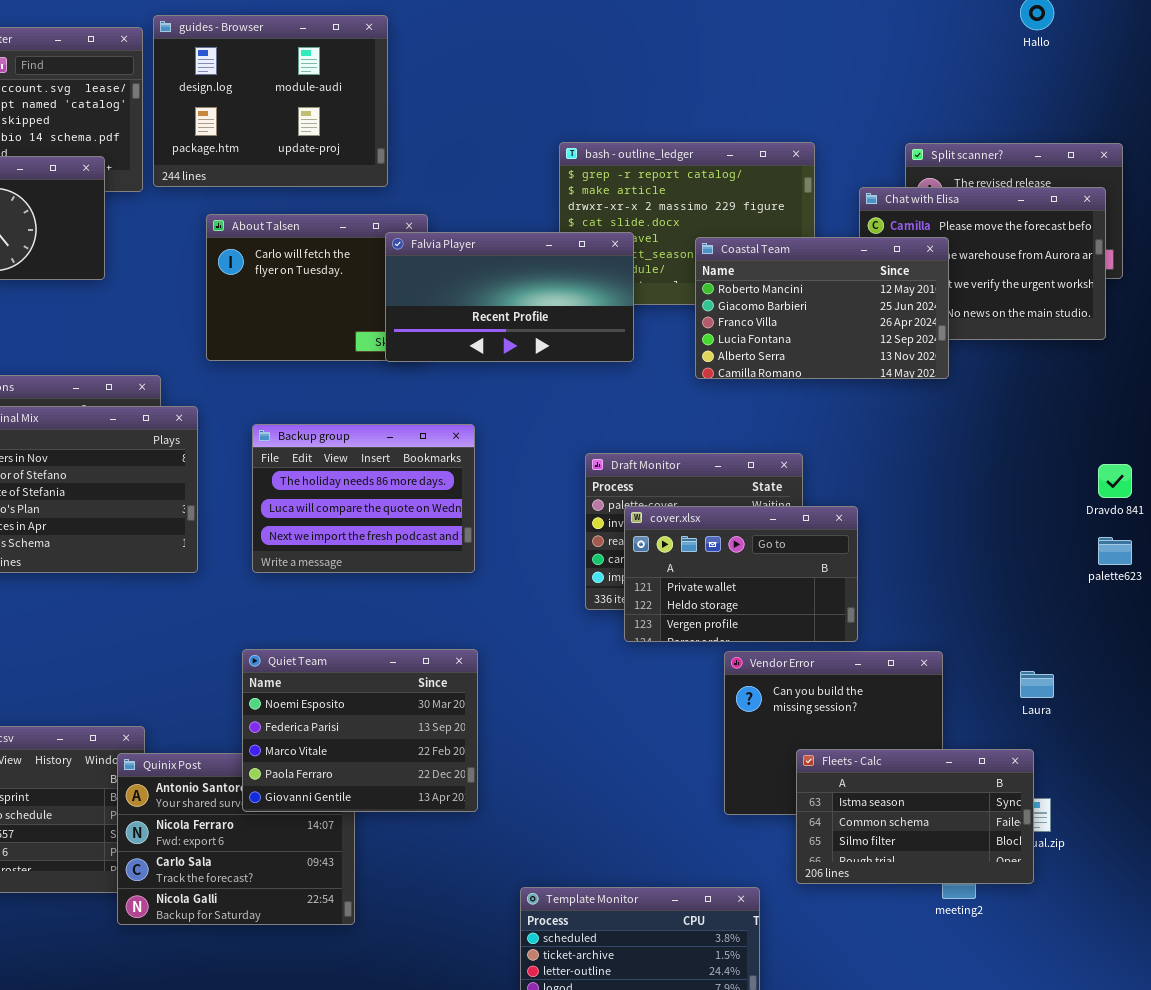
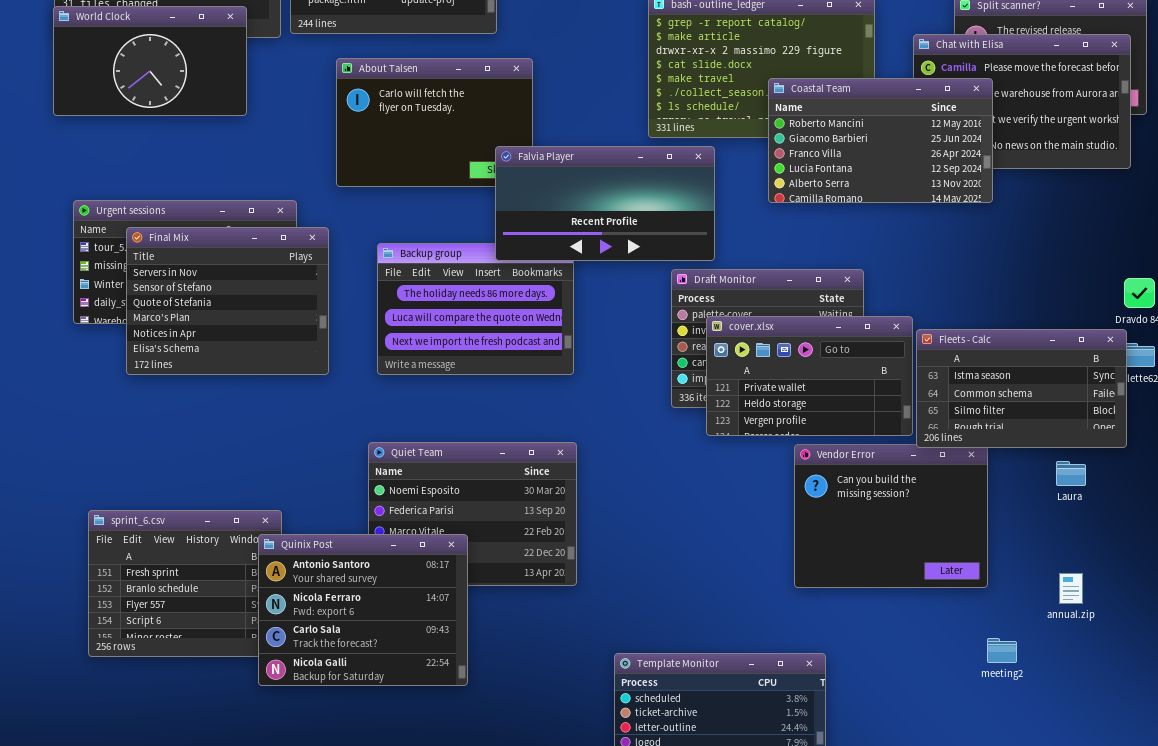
Falvia Player: [385,232,634,362] -> [495,146,715,261], moved
Fleets - Calc: [796,749,1034,884] -> [916,329,1127,448], moved
Quinix Post: [117,753,355,925] -> [258,534,468,686], raised

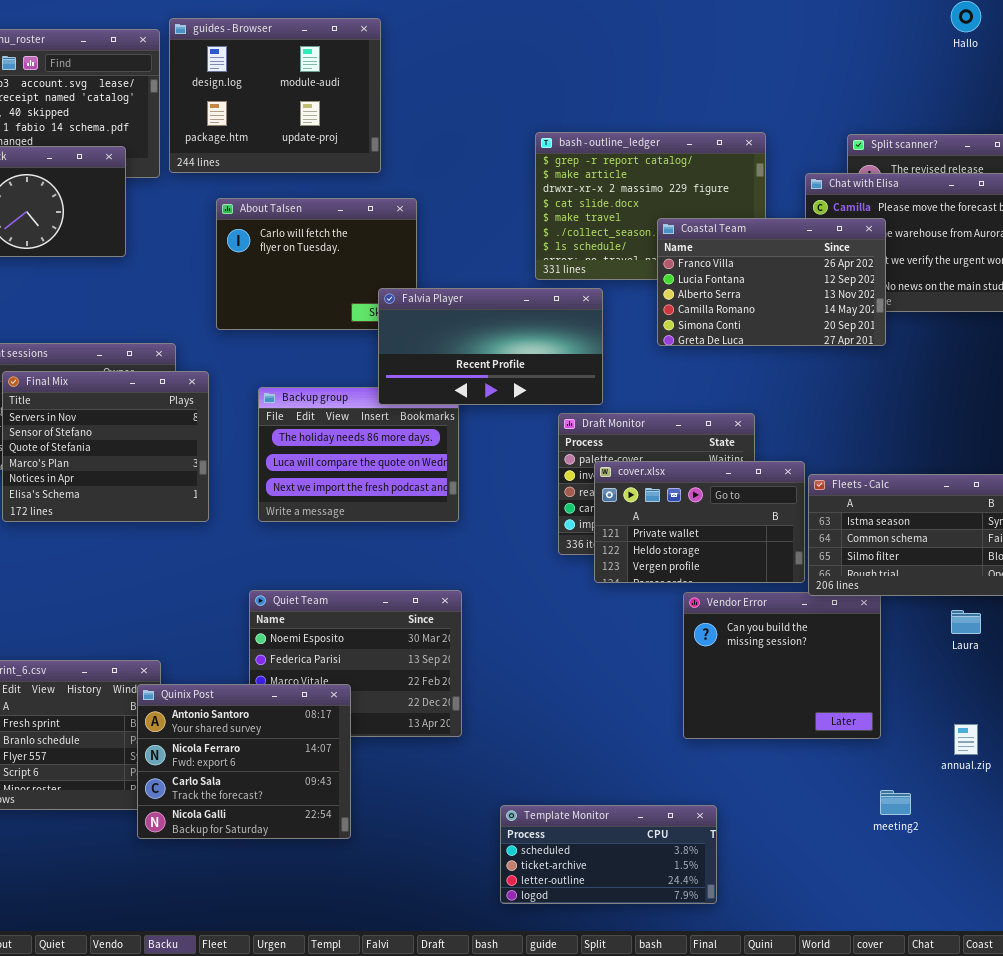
Coastal Team: [768,78,993,203] -> [657,218,886,346], scrolled down 2 rows

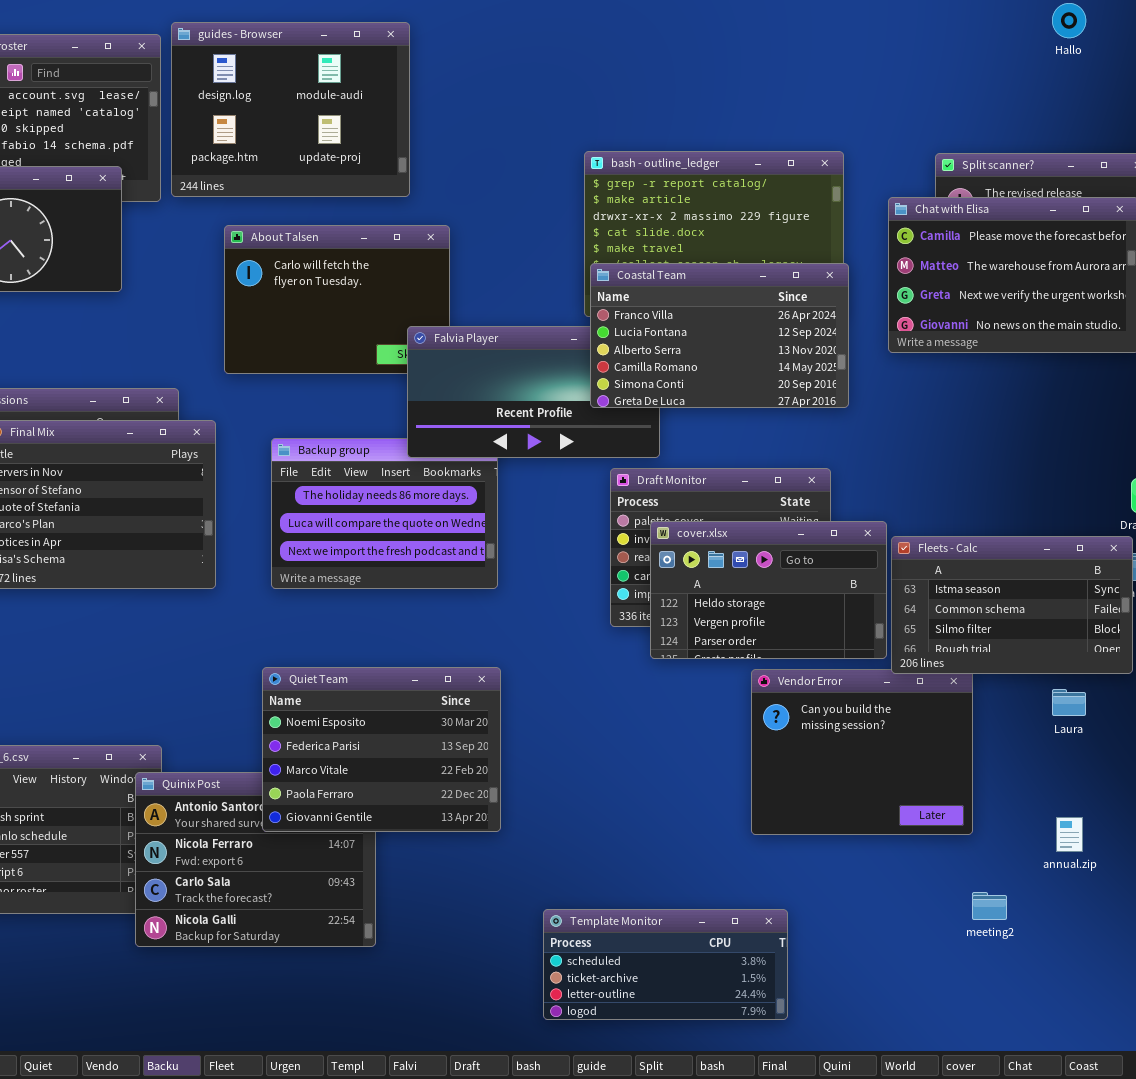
Coastal Team: [657,218,886,346] -> [590,263,849,408], moved
cover.xlsx: [594,461,805,583] -> [650,521,887,659], scrolled down 1 row
Quiet Team: [249,590,462,737] -> [262,667,501,832], raised

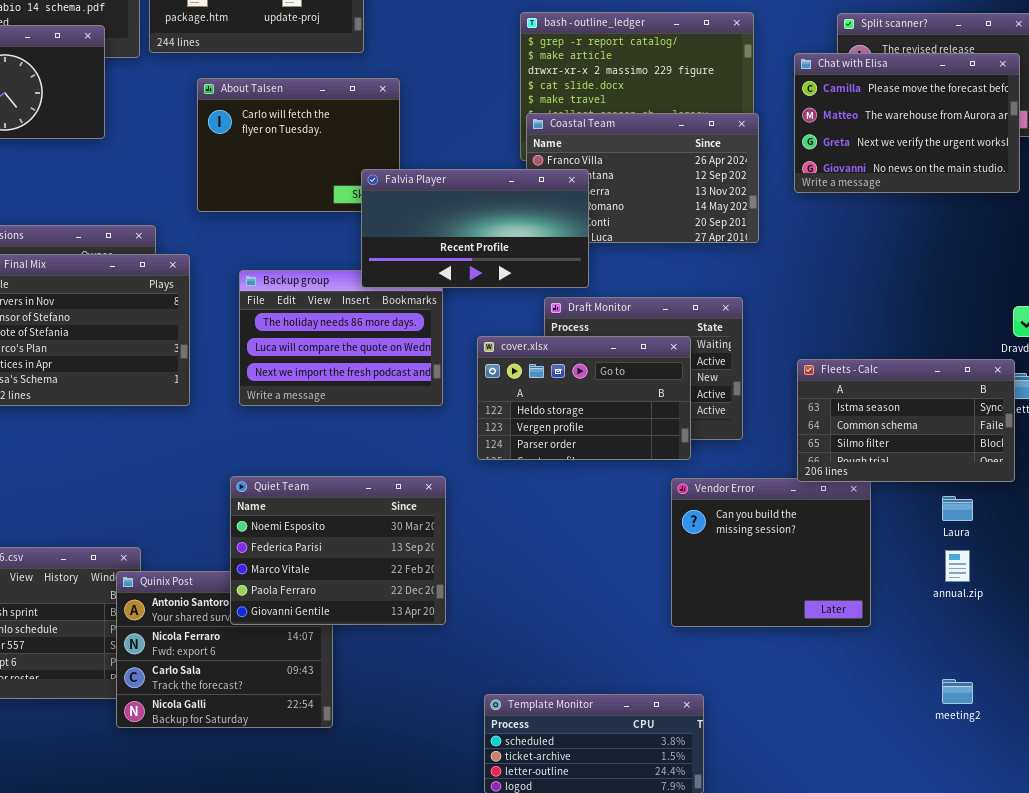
Falvia Player: [407,326,660,458] -> [361,169,589,288], raised
cover.xlsx: [650,521,887,659] -> [477,336,691,460], moved
annual.zip: [1056,817,1083,852] -> [945,550,970,582], moved
meeting2: [972,892,1007,920] -> [942,679,973,704], moved

